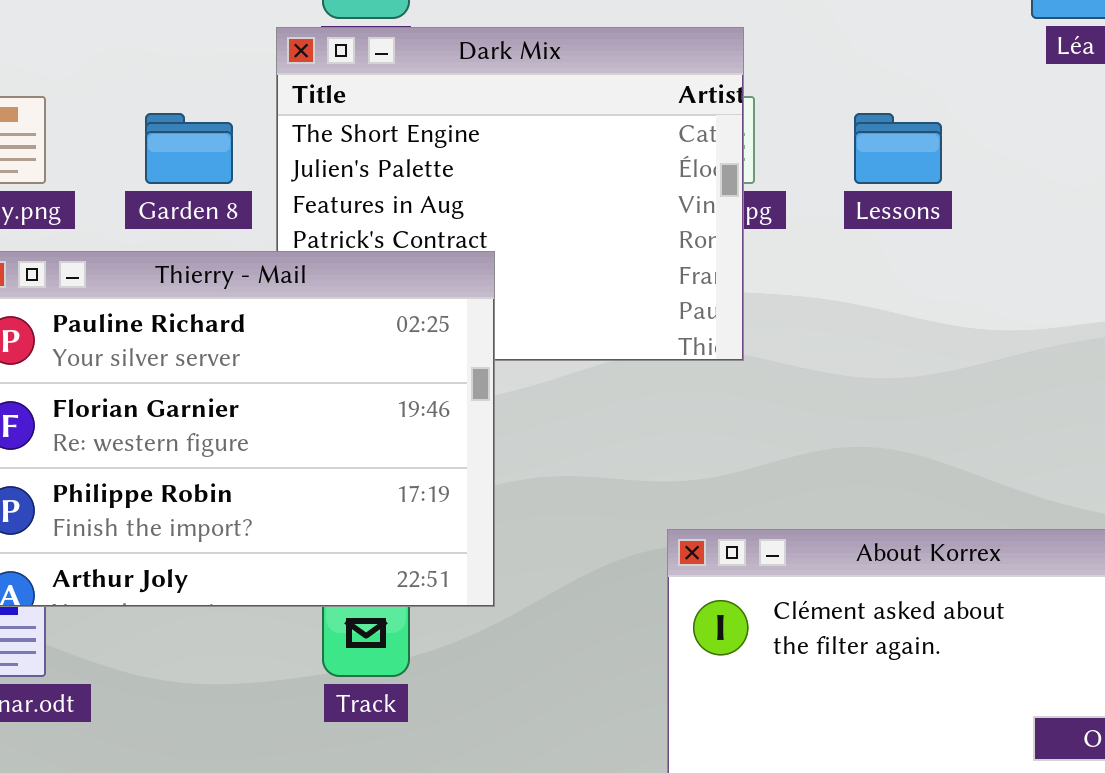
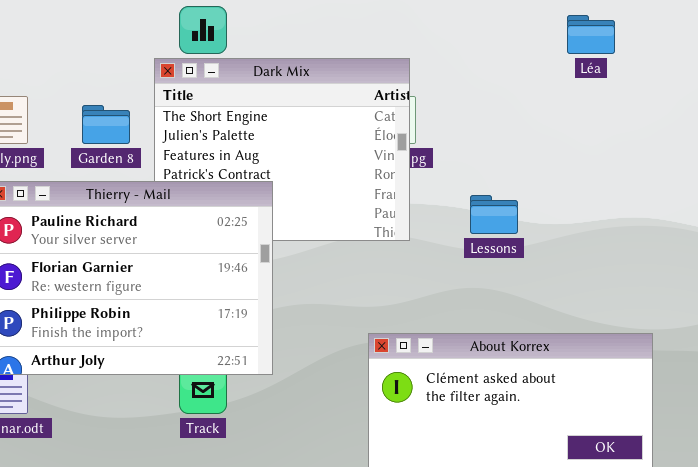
Lessons: [854,113,942,184] -> [470,195,518,234], moved

